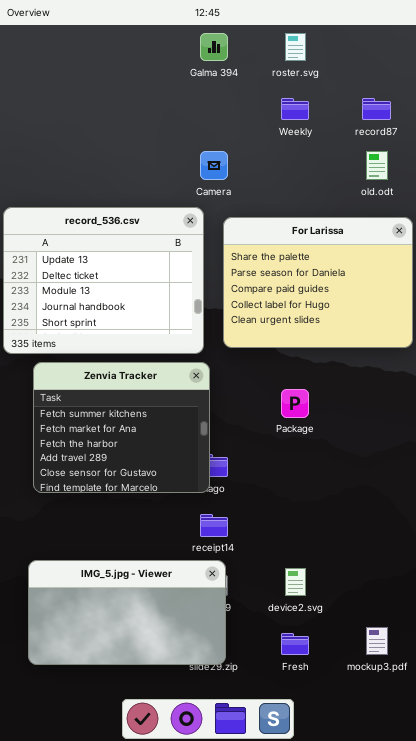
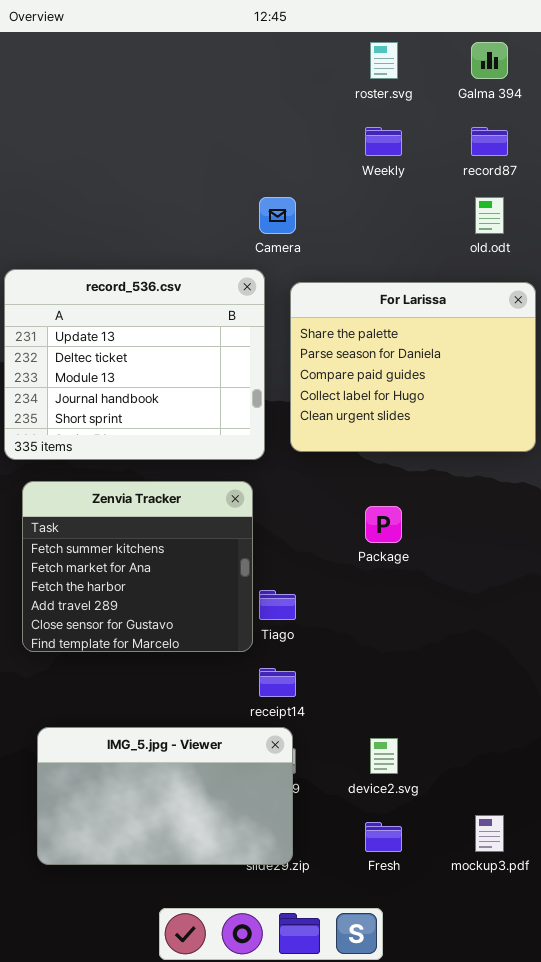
Galma 394: [200,33,228,61] -> [471,42,508,79], moved
Zenvia Tracker: [33,362,210,493] -> [22,481,253,652], moved

